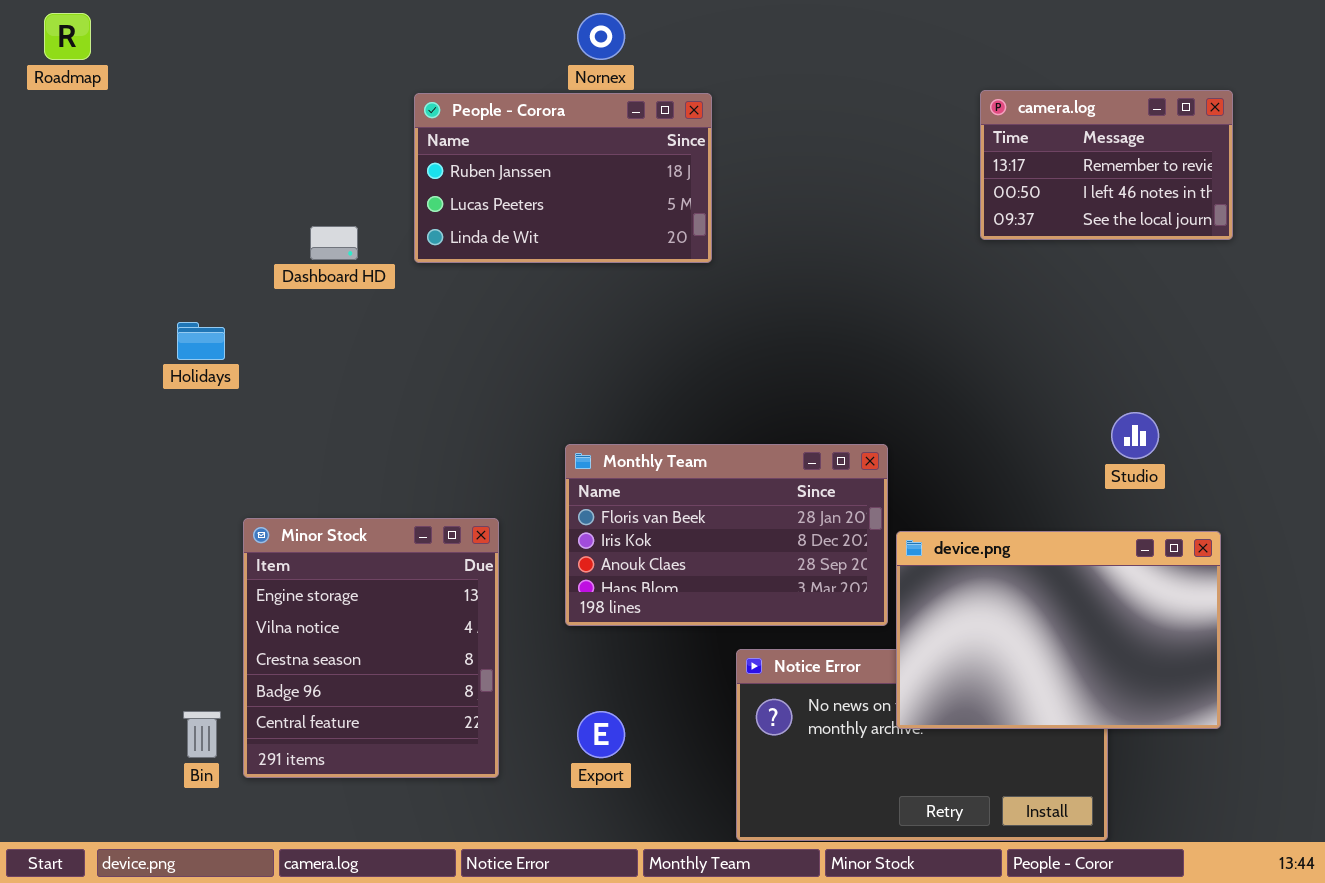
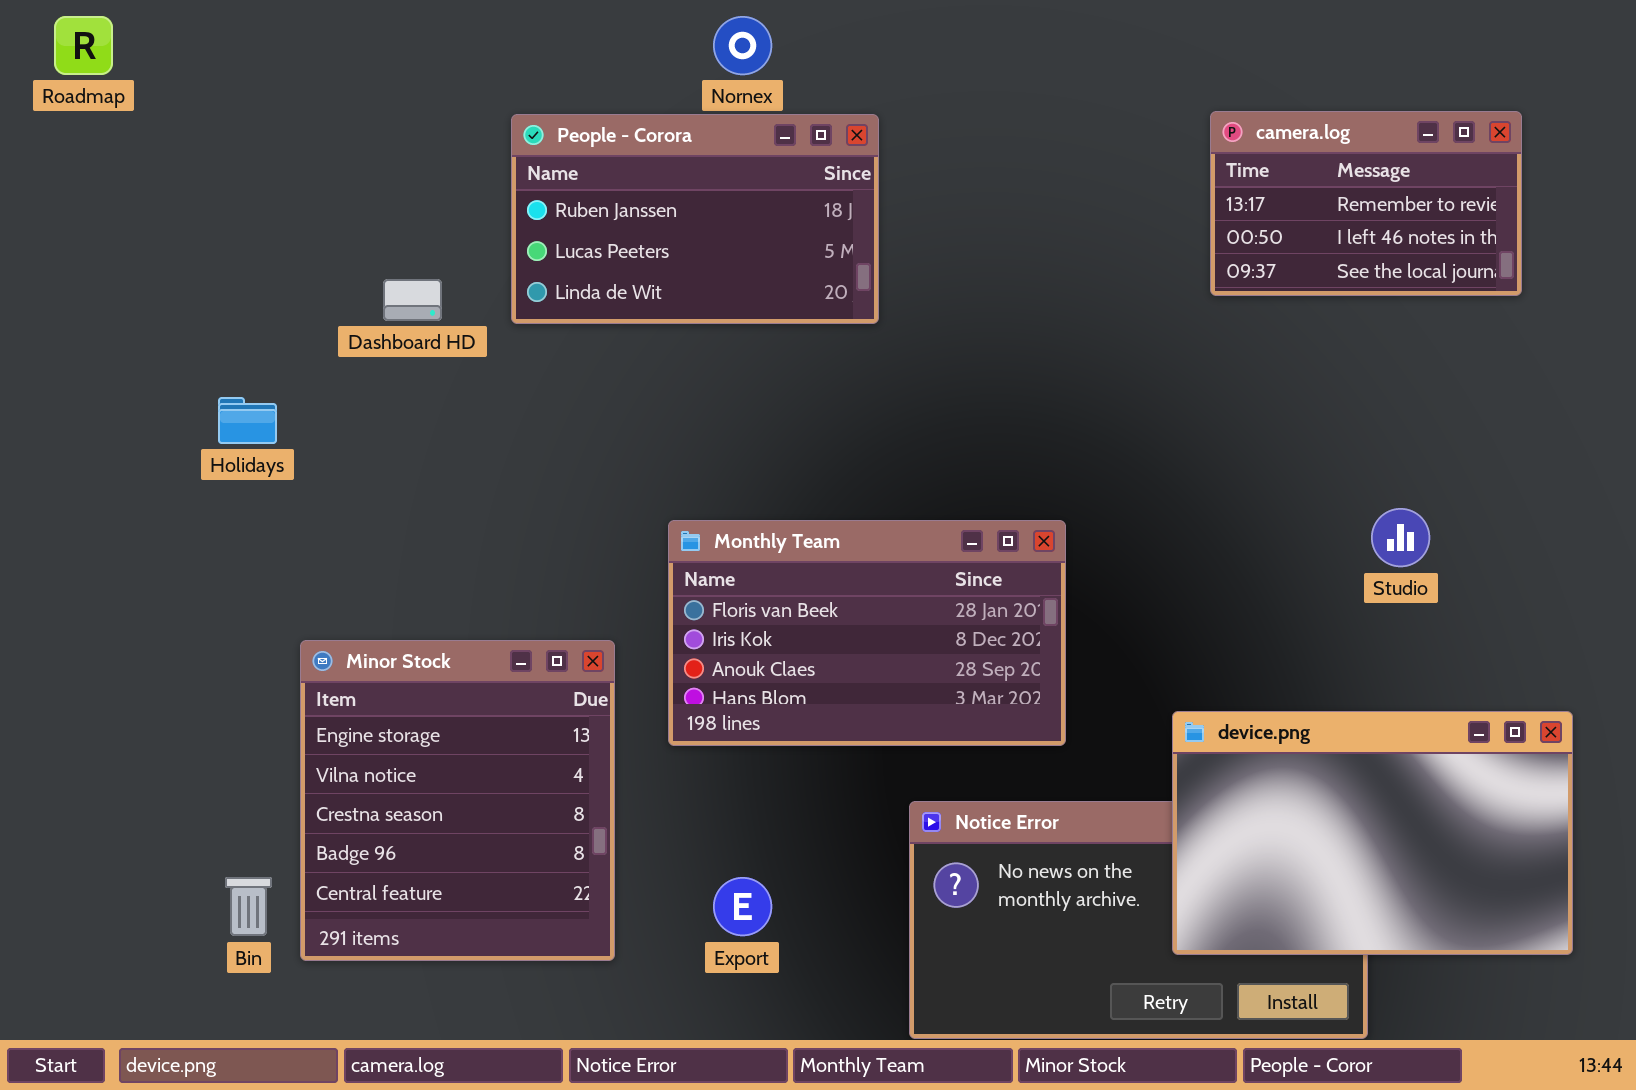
Monthly Team: [565,444,888,626] -> [668,520,1066,746], moved
device.png: [896,531,1221,729] -> [1172,711,1573,955], moved

